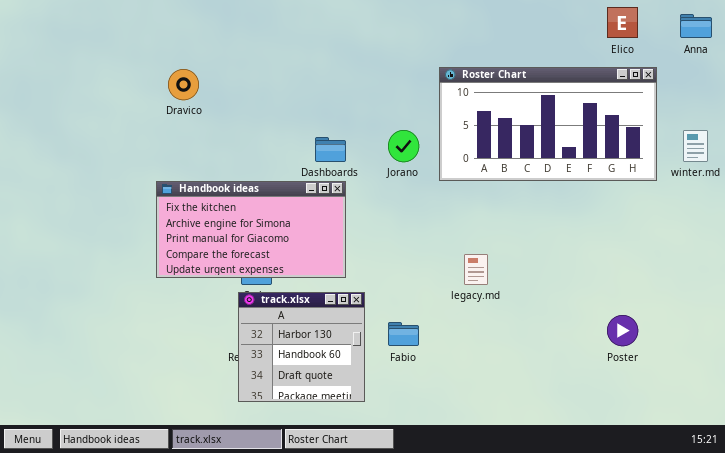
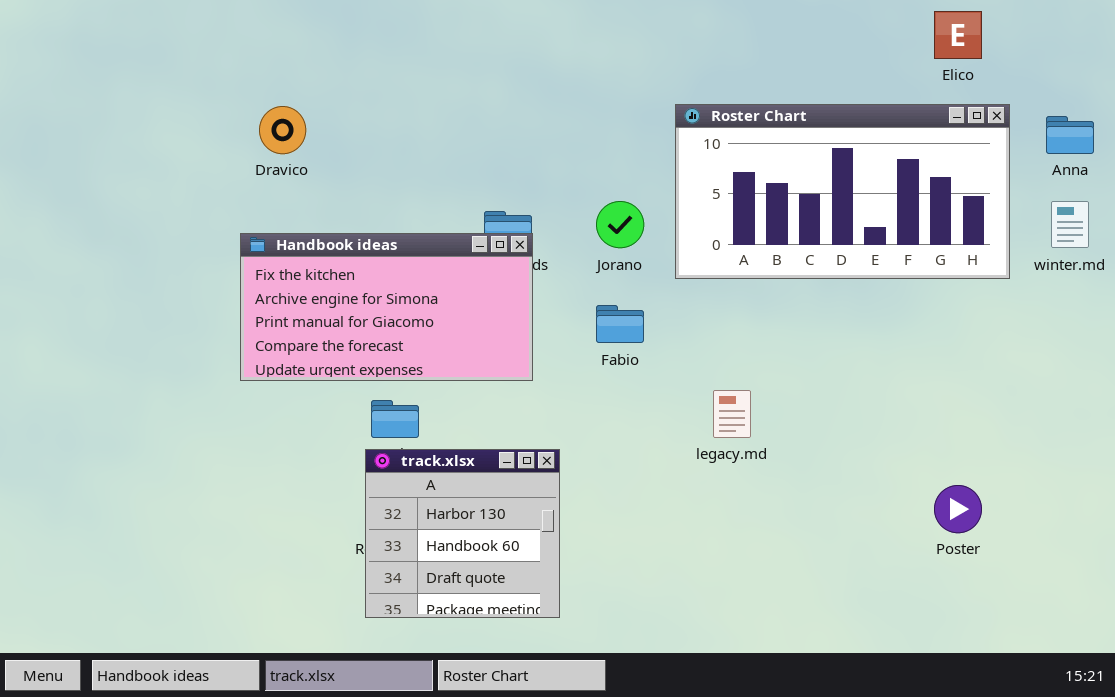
Anna: [680,14,712,38] -> [1046,116,1094,154], moved
Handbook ideas: [156,181,346,278] -> [240,233,533,381], moved
Fabio: [388,322,419,346] -> [596,305,644,343], moved

